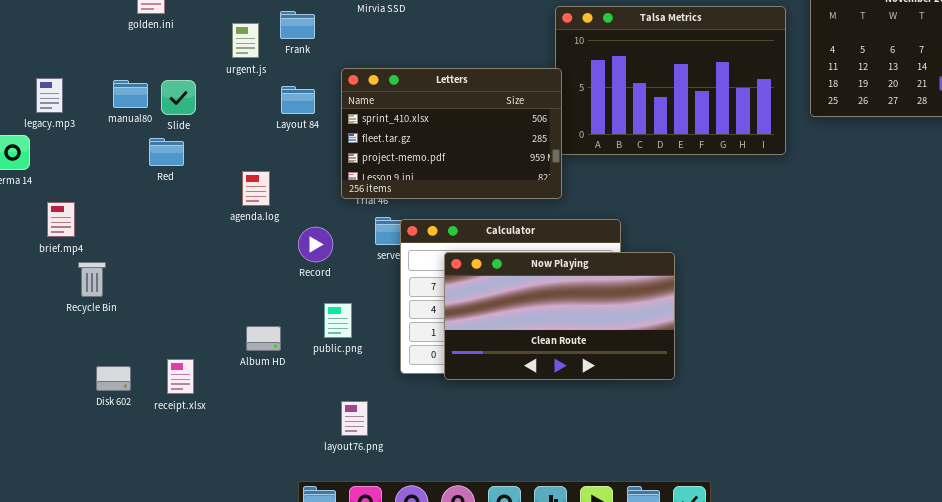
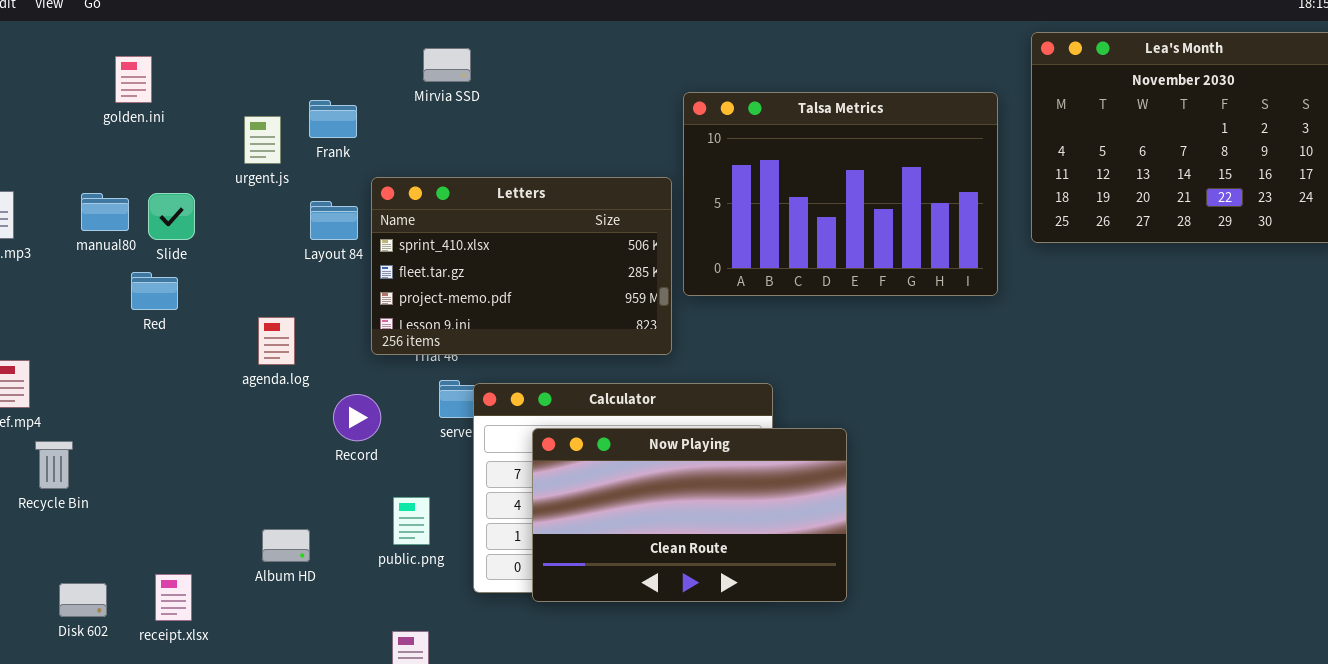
Letters: [341,68,562,199] -> [371,177,672,355], moved
public.png: [324,303,352,338] -> [393,497,430,545], moved

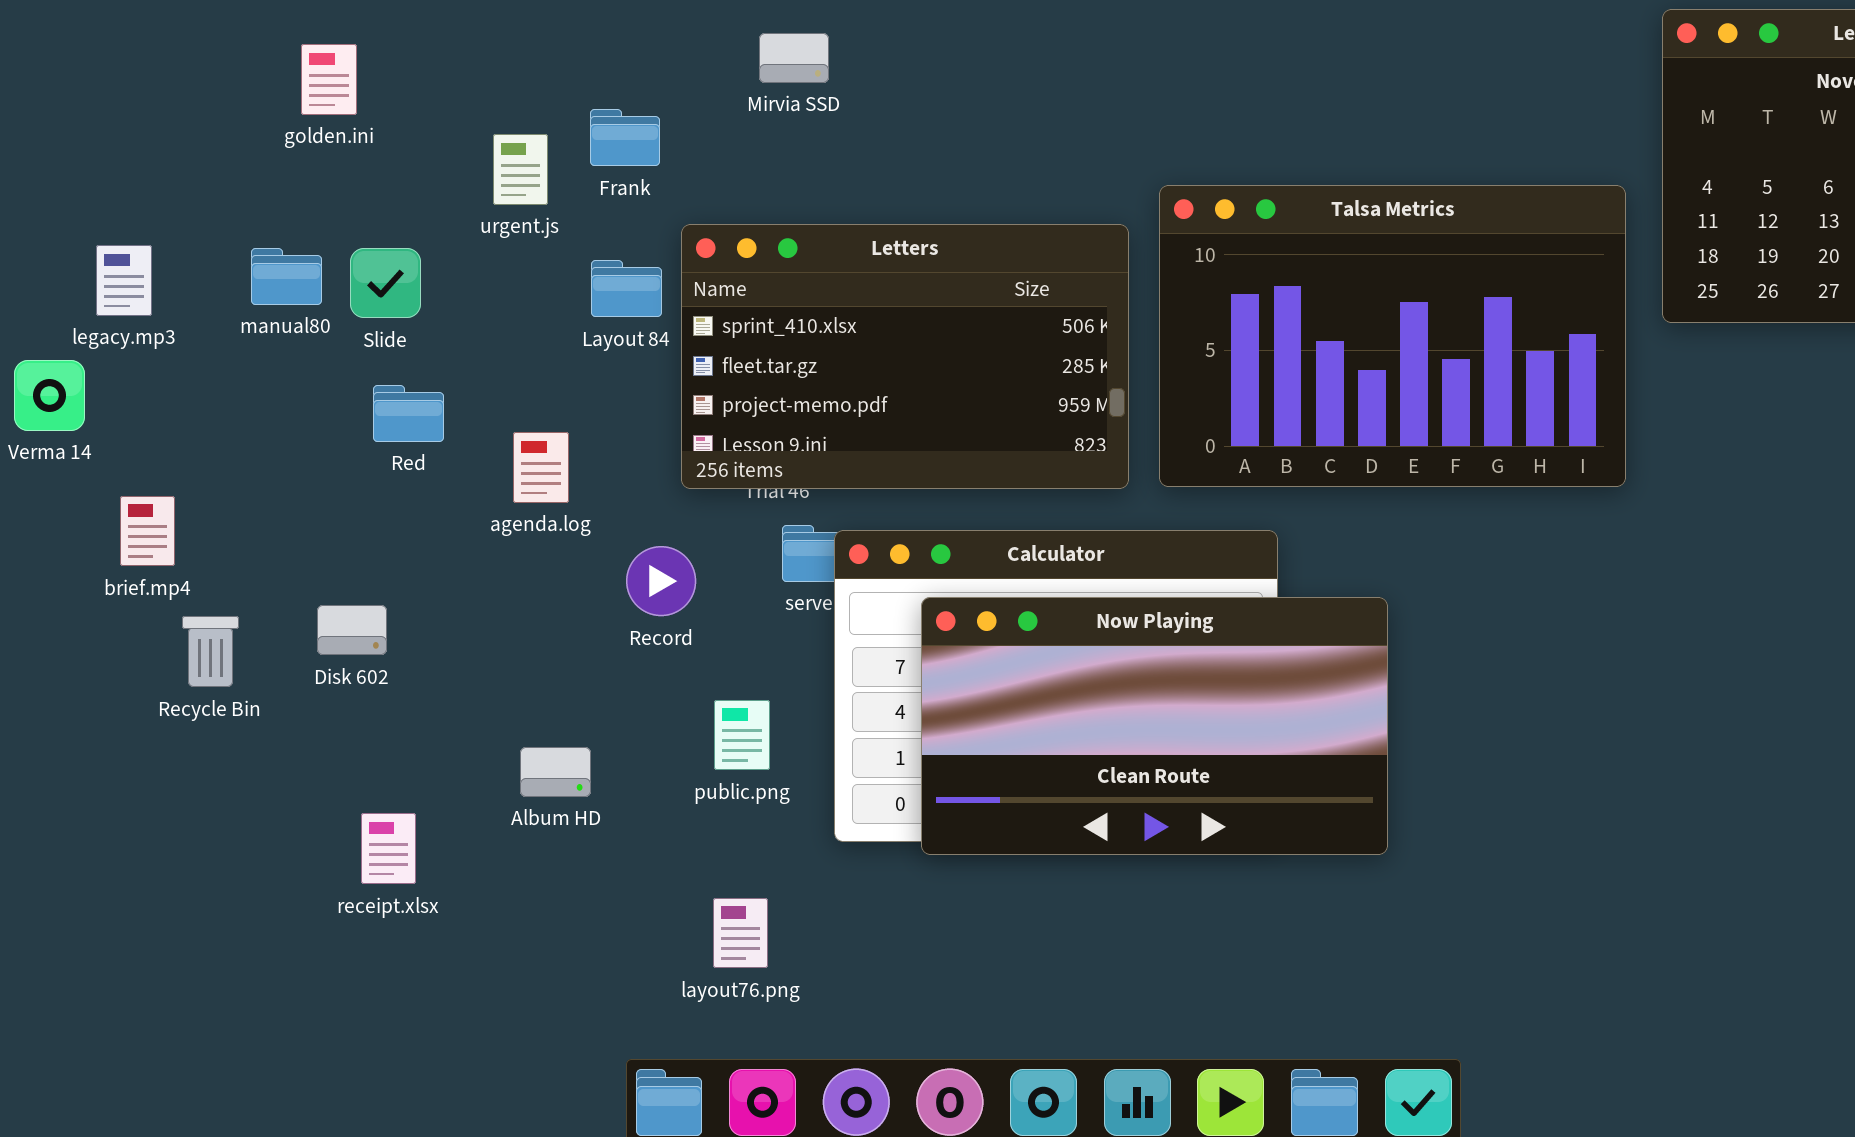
Talsa Metrics: [683,92,998,296] -> [1159,185,1626,487], moved
Red: [131,272,178,310] -> [373,385,444,442], moved
Disk 602: [59,583,107,617] -> [317,605,387,655], moved

